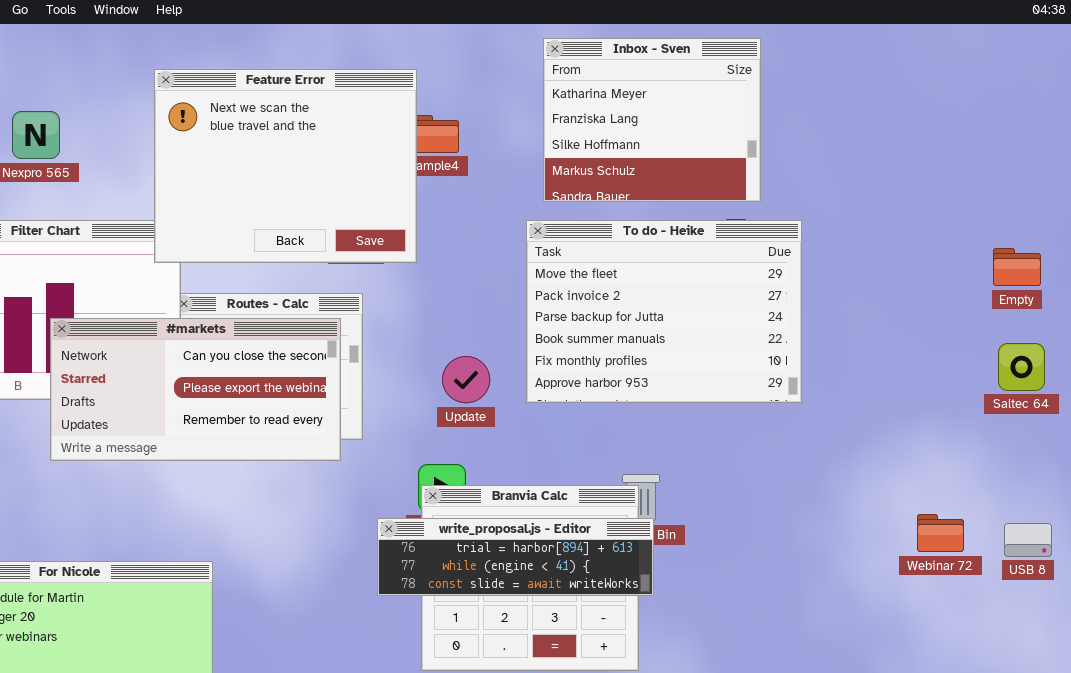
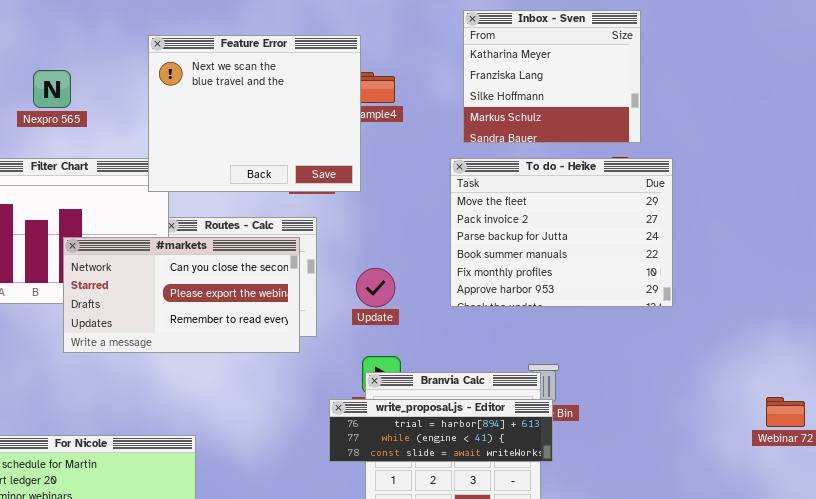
Update: [442,356,490,403] -> [356,268,395,307], moved

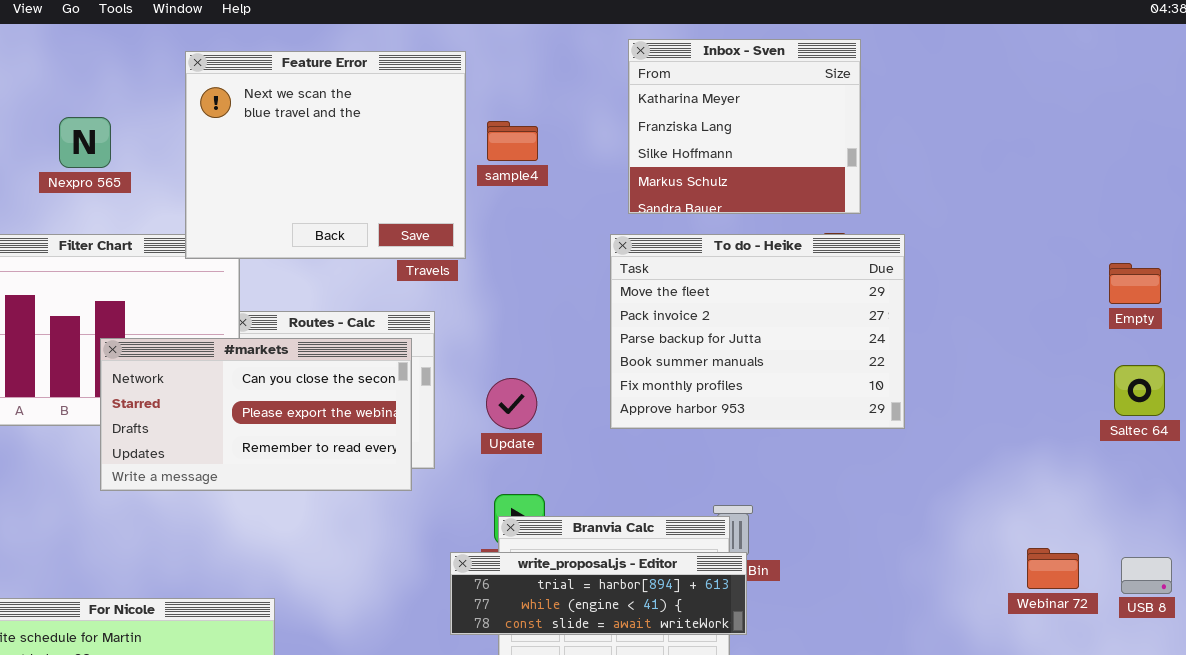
Feature Error: [148,35,361,192] -> [185,51,466,259], moved

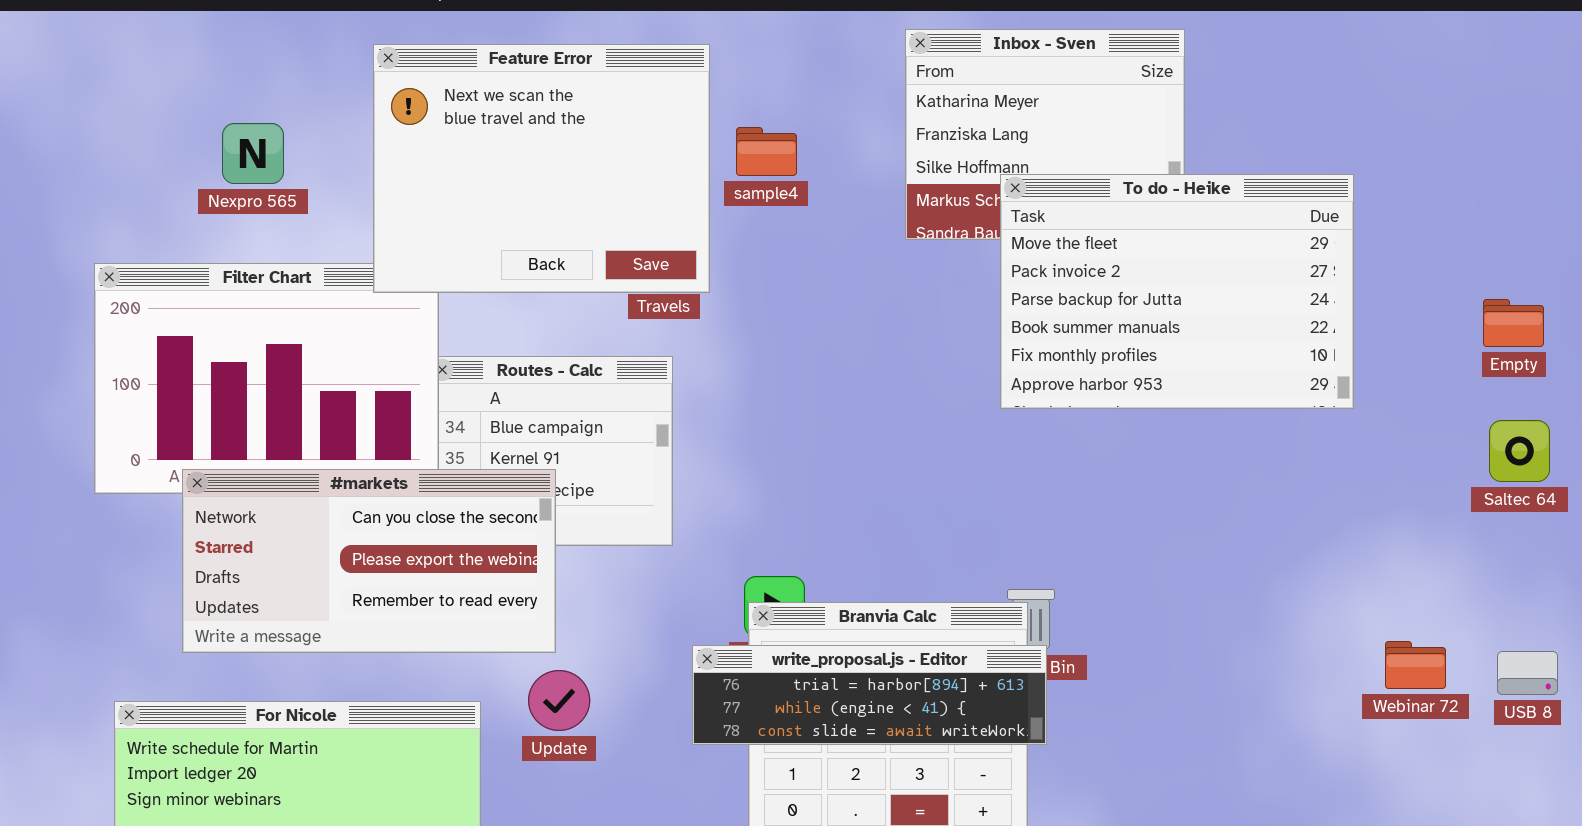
To do - Heike: [610,234,905,429] -> [1000,174,1354,409], moved
#markets: [100,338,412,491] -> [182,469,556,653], moved
Update: [486,378,537,429] -> [528,670,590,731], moved

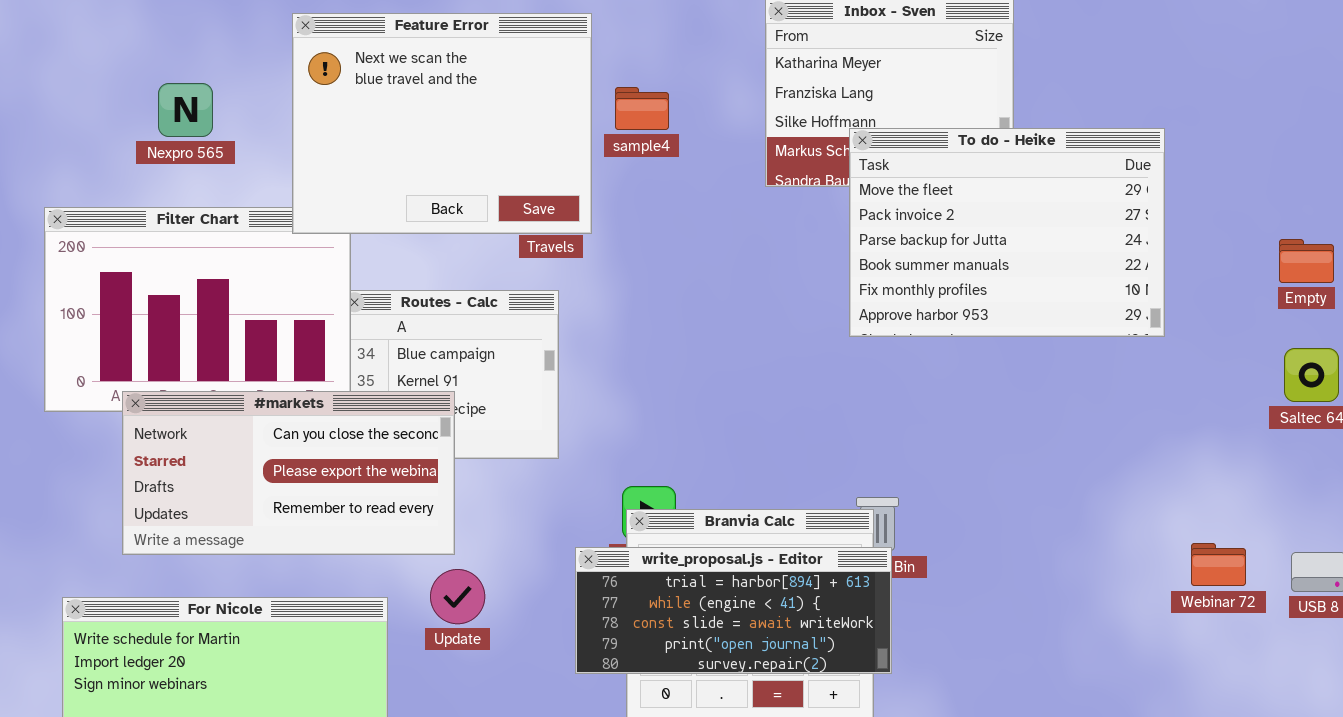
write_proposal.js - Editor: [692,645,1047,745] -> [575,547,892,674], resized

